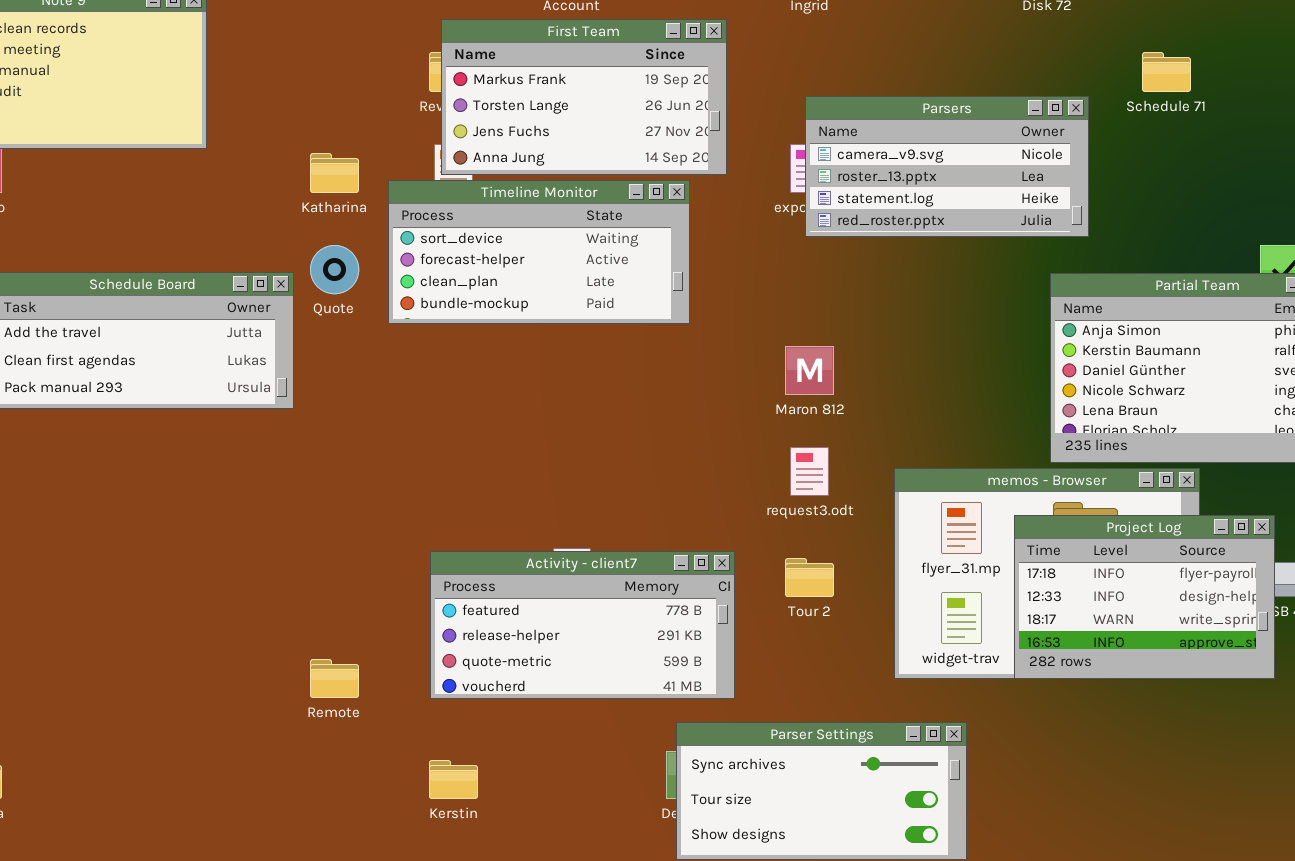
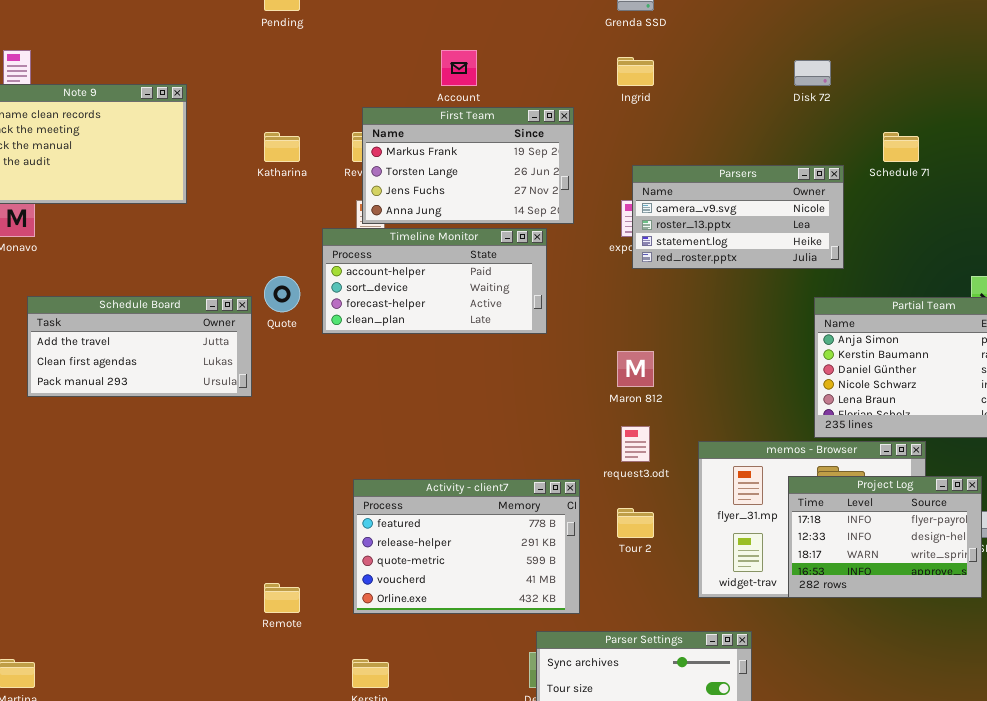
Katharina: [310,153,359,193] -> [264,132,300,162], moved
Timeline Monitor: [388,180,690,324] -> [322,228,547,334], scrolled up 1 row
Activity - client7: [430,551,735,699] -> [353,479,580,614], resized

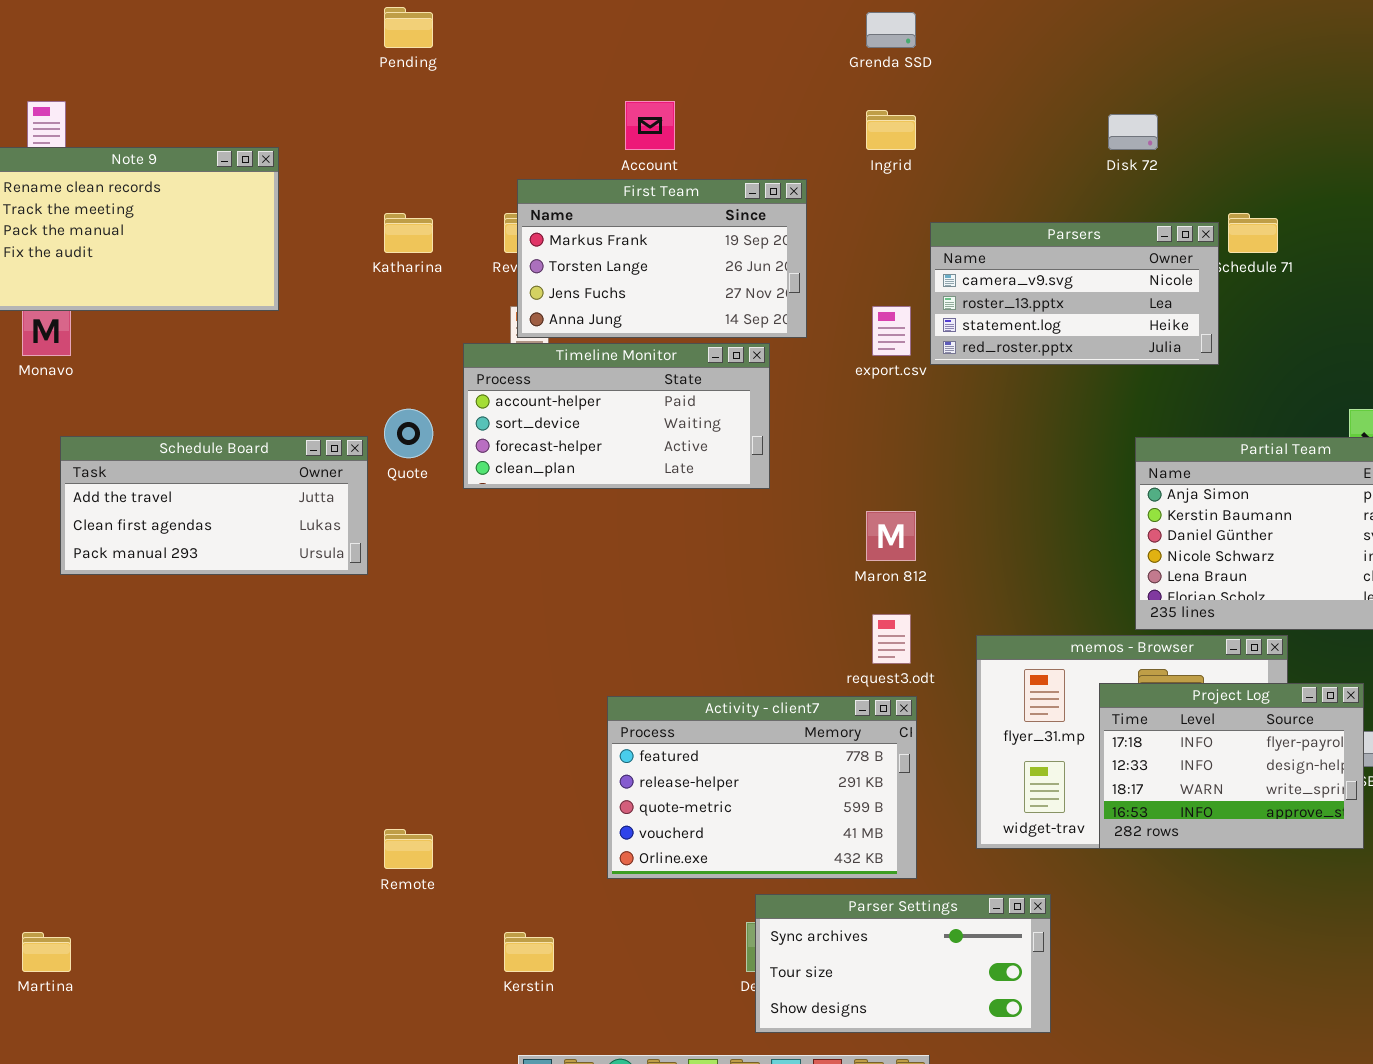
Parsers: [632,165,844,269] -> [930,222,1219,365], moved
Activity - client7: [353,479,580,614] -> [607,696,917,879], moved

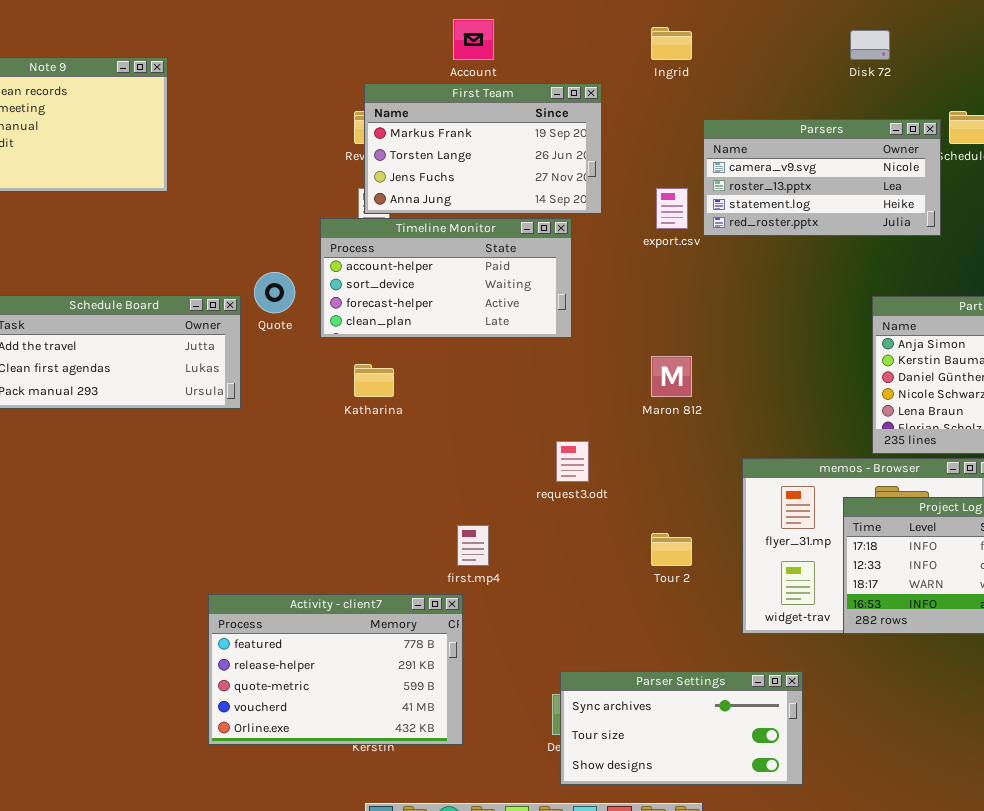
Katharina: [384,213,433,253] -> [354,364,394,397], moved
request3.odt: [872,614,911,664] -> [556,441,589,482], moved
Activity - client7: [607,696,917,879] -> [208,594,463,745], moved

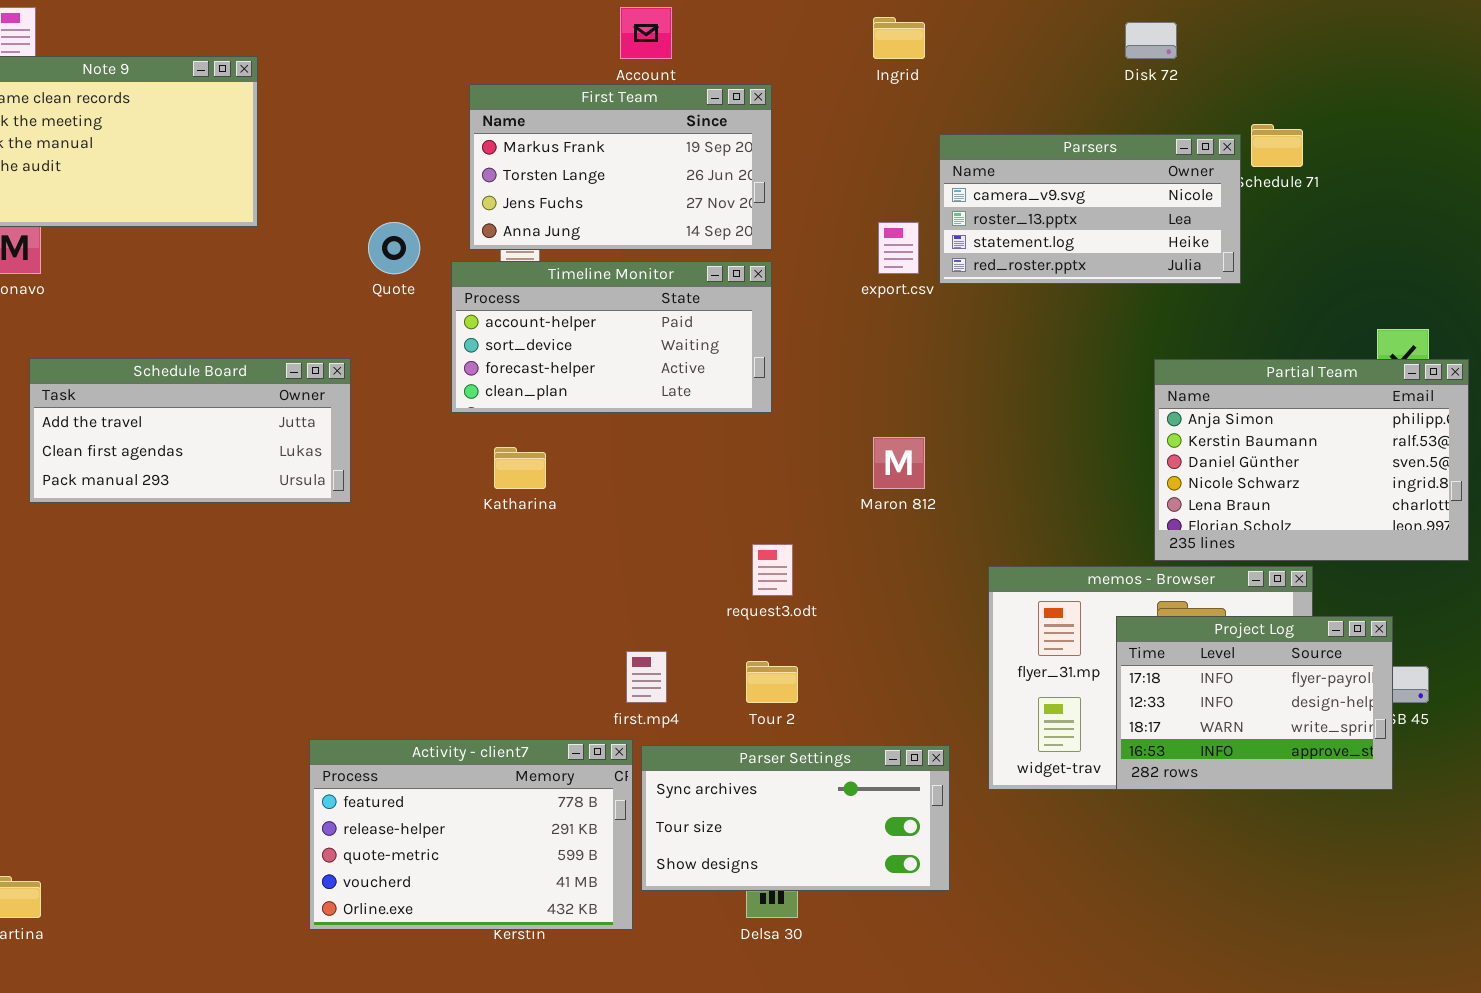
First Team: [364,83,602,214] -> [469,84,772,250], moved
Quote: [254,272,295,313] -> [368,222,420,274], moved
Tour 2: [651,533,692,566] -> [746,661,798,703], moved
Parser Settings: [560,671,803,785] -> [641,745,950,891], moved

